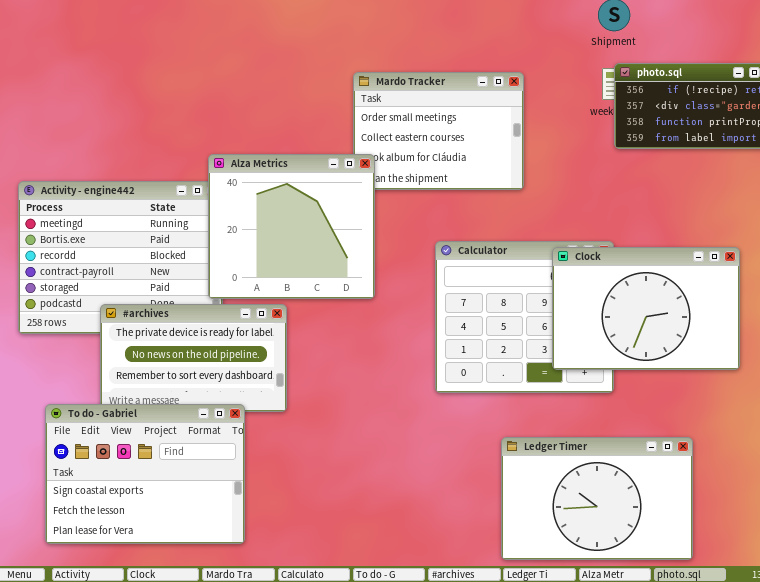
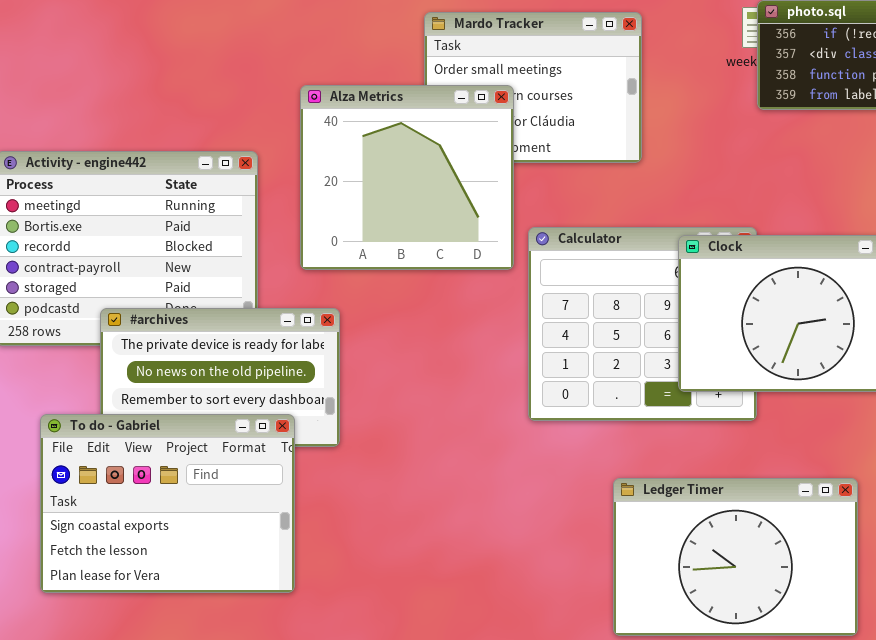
Alza Metrics: [208,154,375,299] -> [300,85,514,270], moved
To do - Gabriel: [45,404,245,544] -> [40,414,295,593], moved

